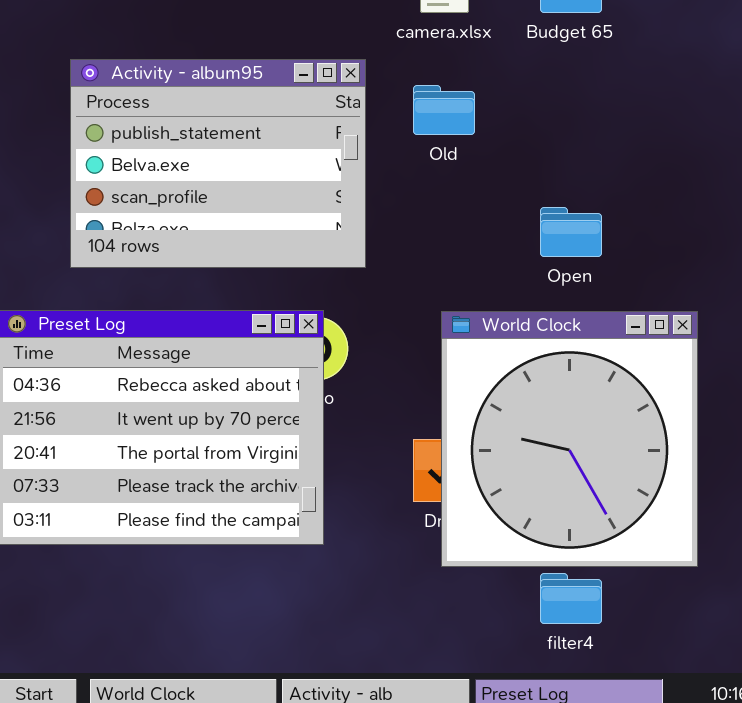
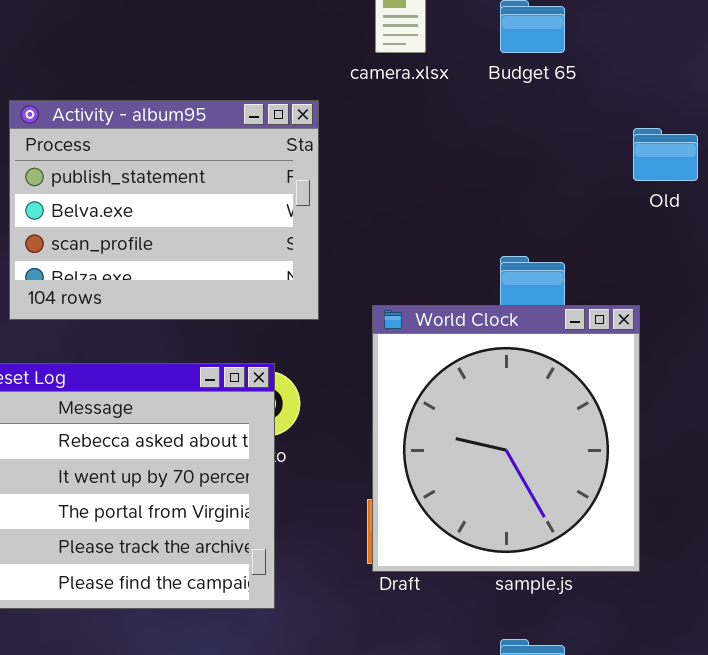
Old: [413,85,475,135] -> [633,128,698,181], moved
World Clock: [441,311,698,567] -> [372,305,640,572], moved

